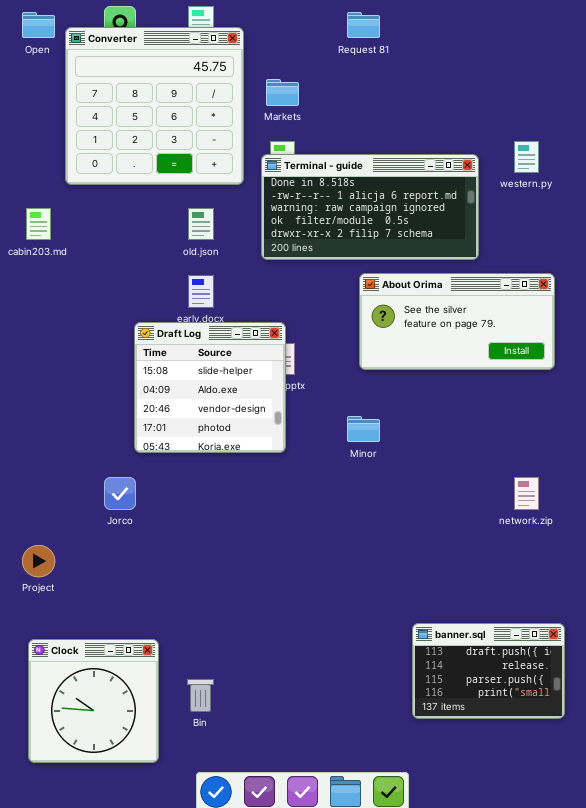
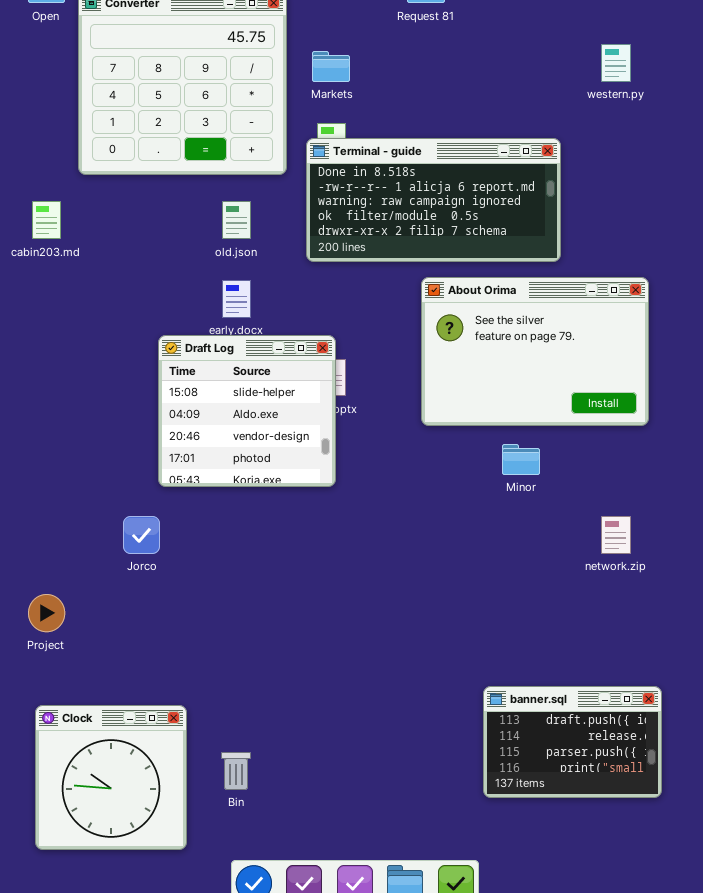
western.py: [514,141,539,173] -> [601,44,631,82], moved
About Orima: [359,273,555,370] -> [421,277,649,426], resized
Minor: [347,416,380,442] -> [502,444,540,475], moved

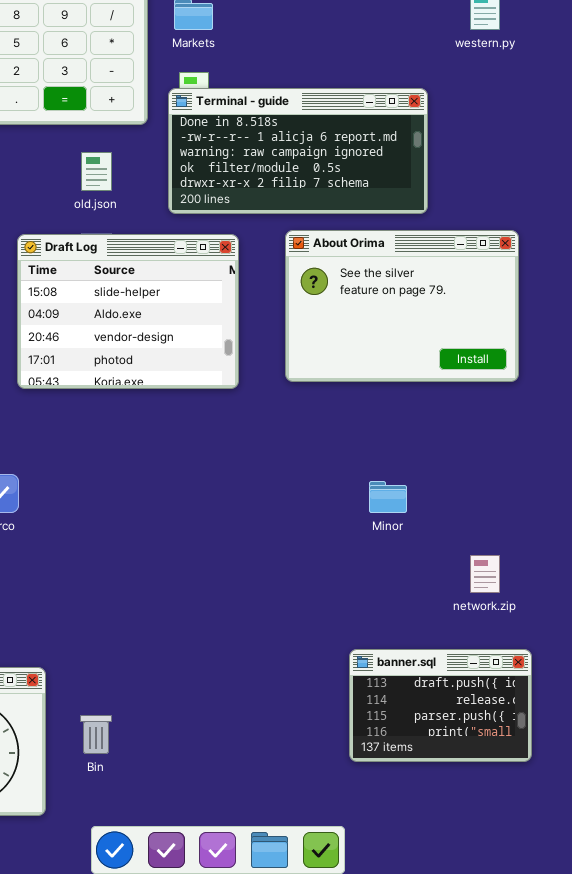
Draft Log: [158,335,336,487] -> [17,234,239,389], moved, resized
Minor: [502,444,540,475] -> [369,481,407,513], moved
network.zip: [601,516,631,554] -> [470,555,500,593], moved

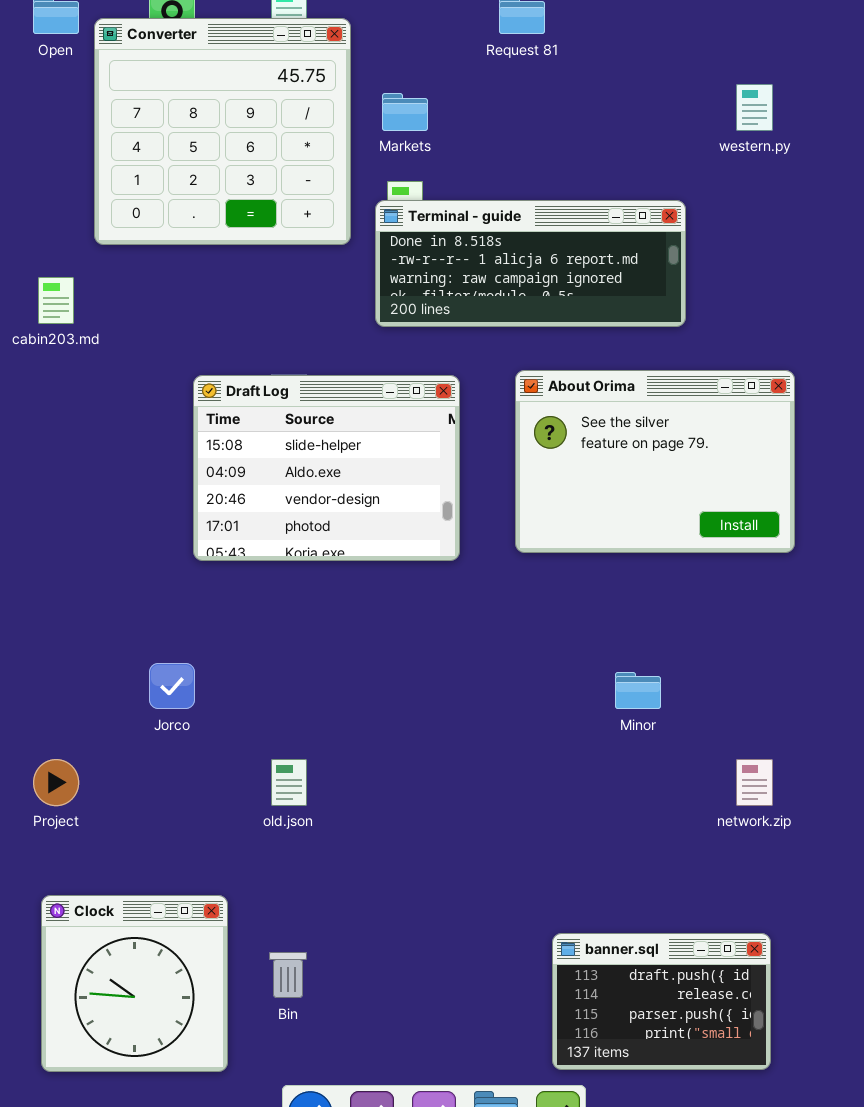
Terminal - guide: [168,88,428,214] -> [375,200,686,327], resized
old.json: [81,152,112,191] -> [271,759,307,806], moved
banner.sql: [349,649,532,762] -> [552,933,771,1070], moved

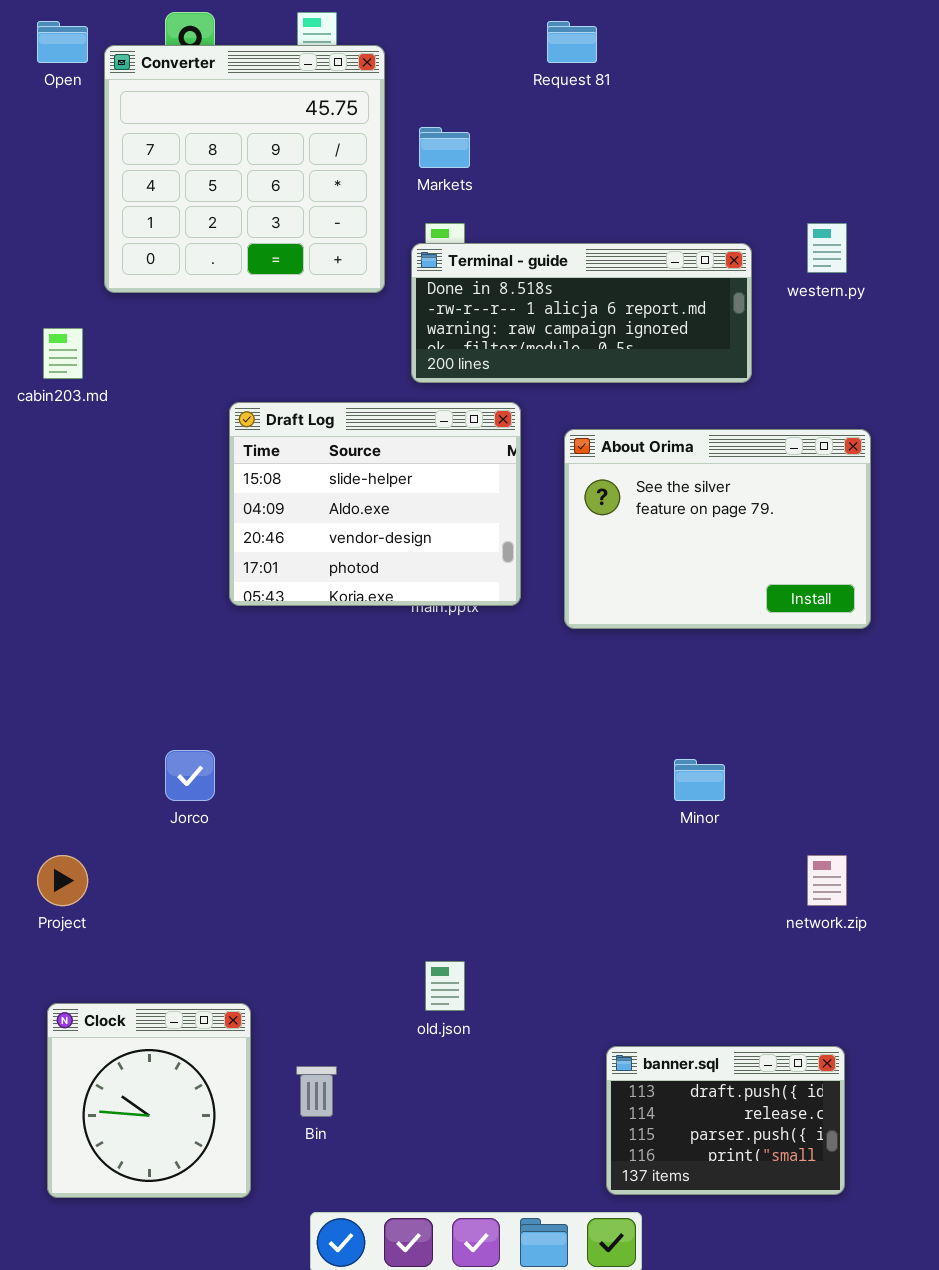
western.py: [736,84,773,131] -> [807,223,847,273], moved
Draft Log: [193,375,460,561] -> [229,402,521,606], moved
old.json: [271,759,307,806] -> [425,961,465,1011], moved

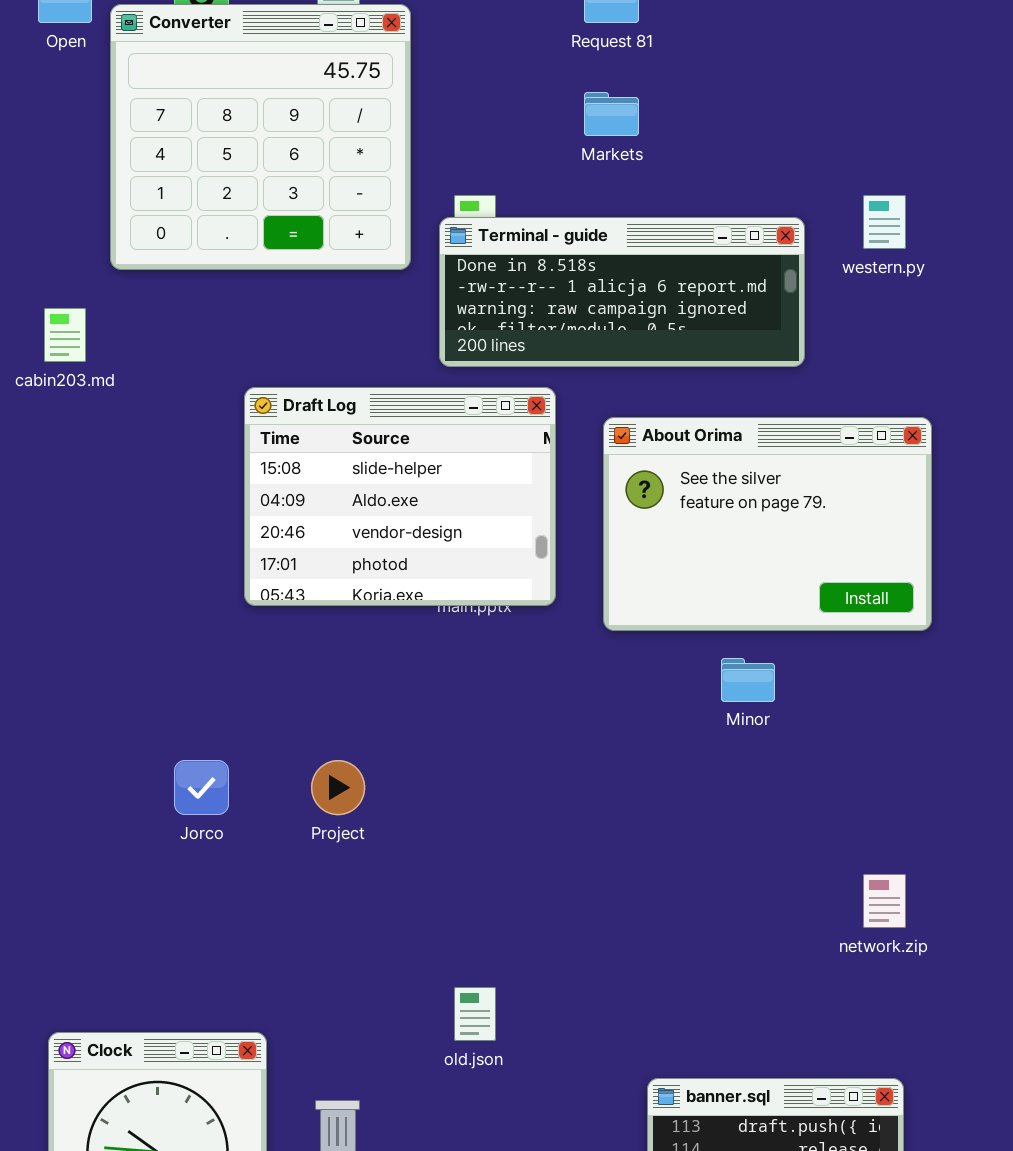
Markets: [419,127,470,168] -> [584,92,639,136], moved
Minor: [674,759,725,801] -> [721,658,775,702], moved
Project: [37,855,88,906] -> [311,760,365,815], moved

